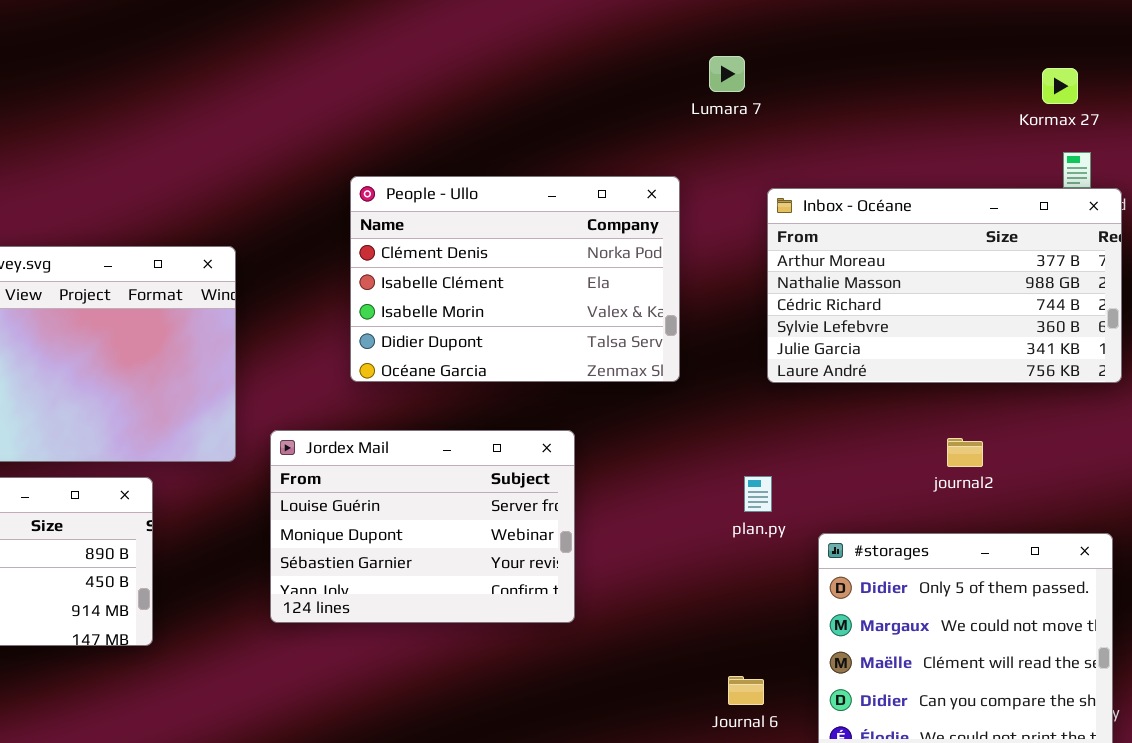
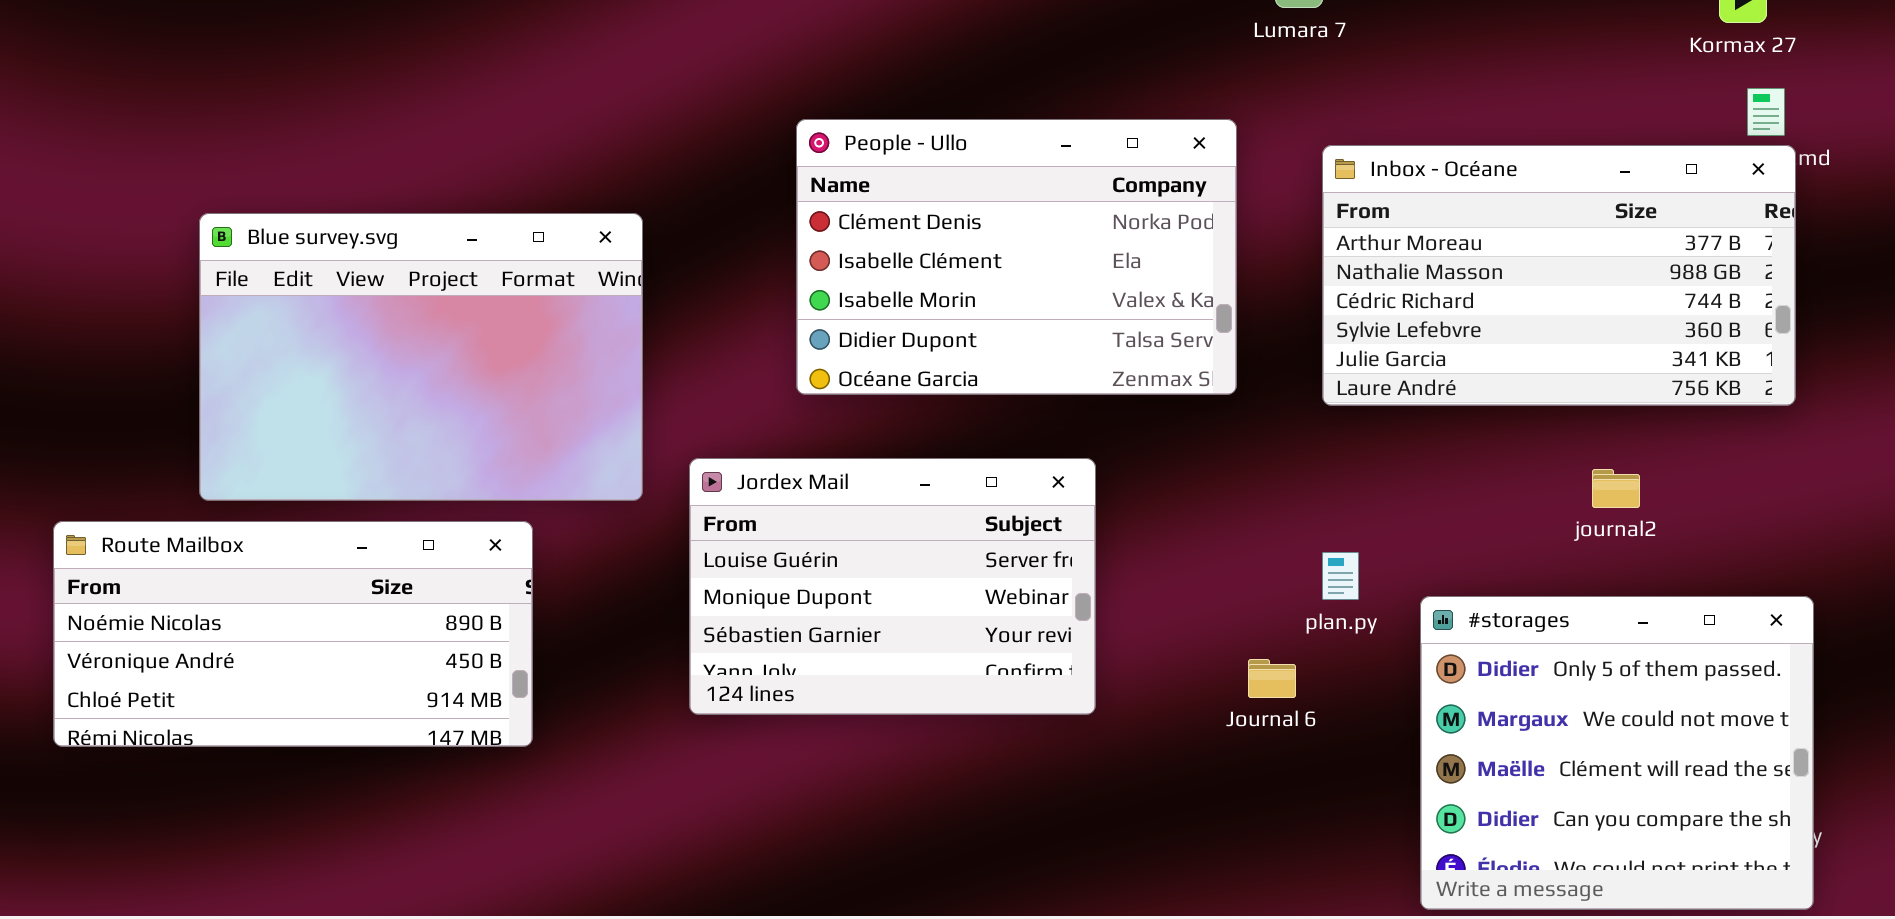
Inbox - Océane: [767,188,1122,383] -> [1322,145,1796,406], moved
plan.py: [744,476,772,512] -> [1322,552,1359,600], moved
Journal 6: [728,676,764,705] -> [1248,659,1296,698], moved

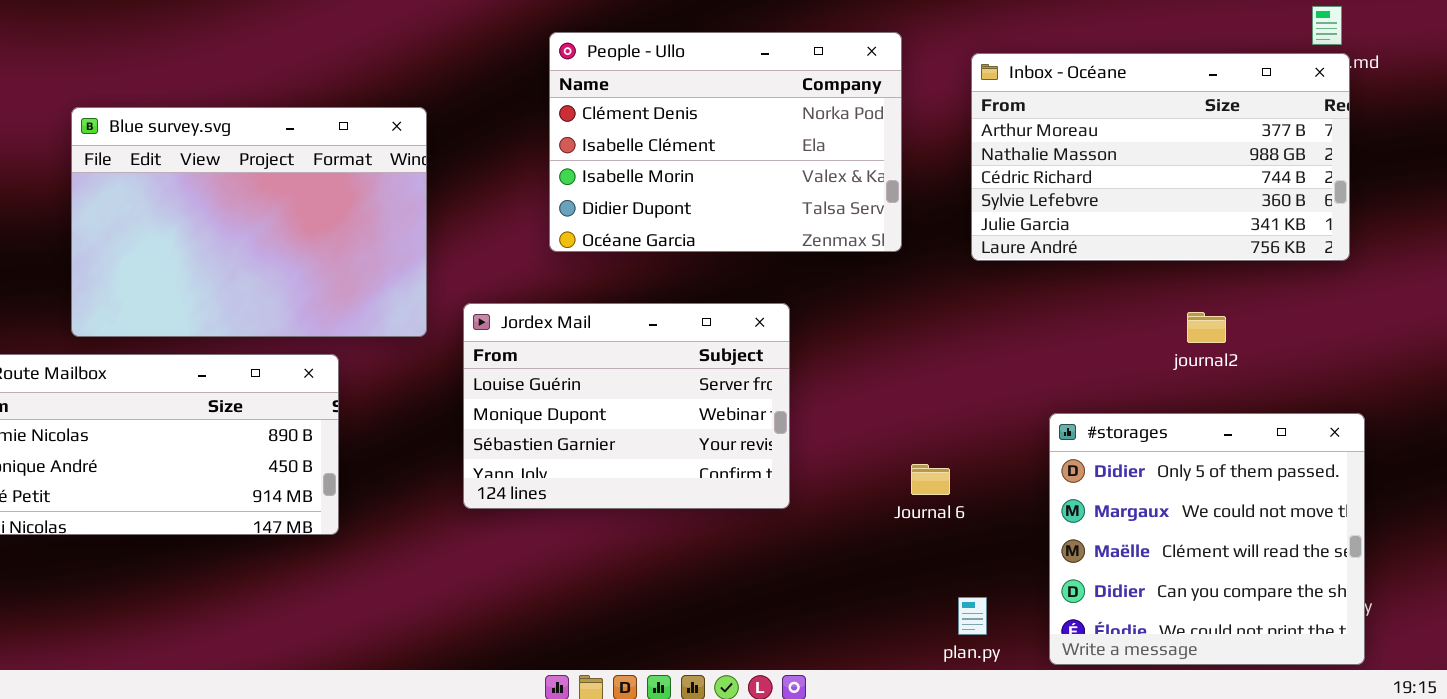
plan.py: [1322,552,1359,600] -> [958,597,987,635], moved

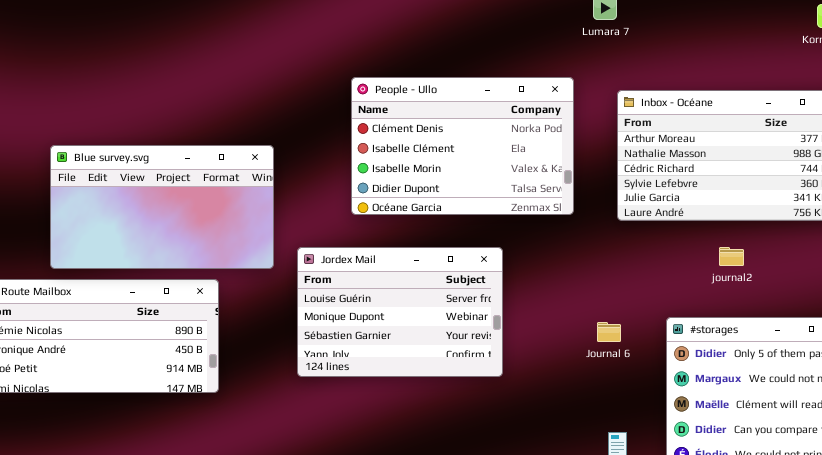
Blue survey.svg: [71,107,427,337] -> [50,145,274,269], resized
journal2: [1187,312,1226,343] -> [719,247,744,266], moved
Journal 6: [911,464,950,495] -> [597,322,621,342], moved

